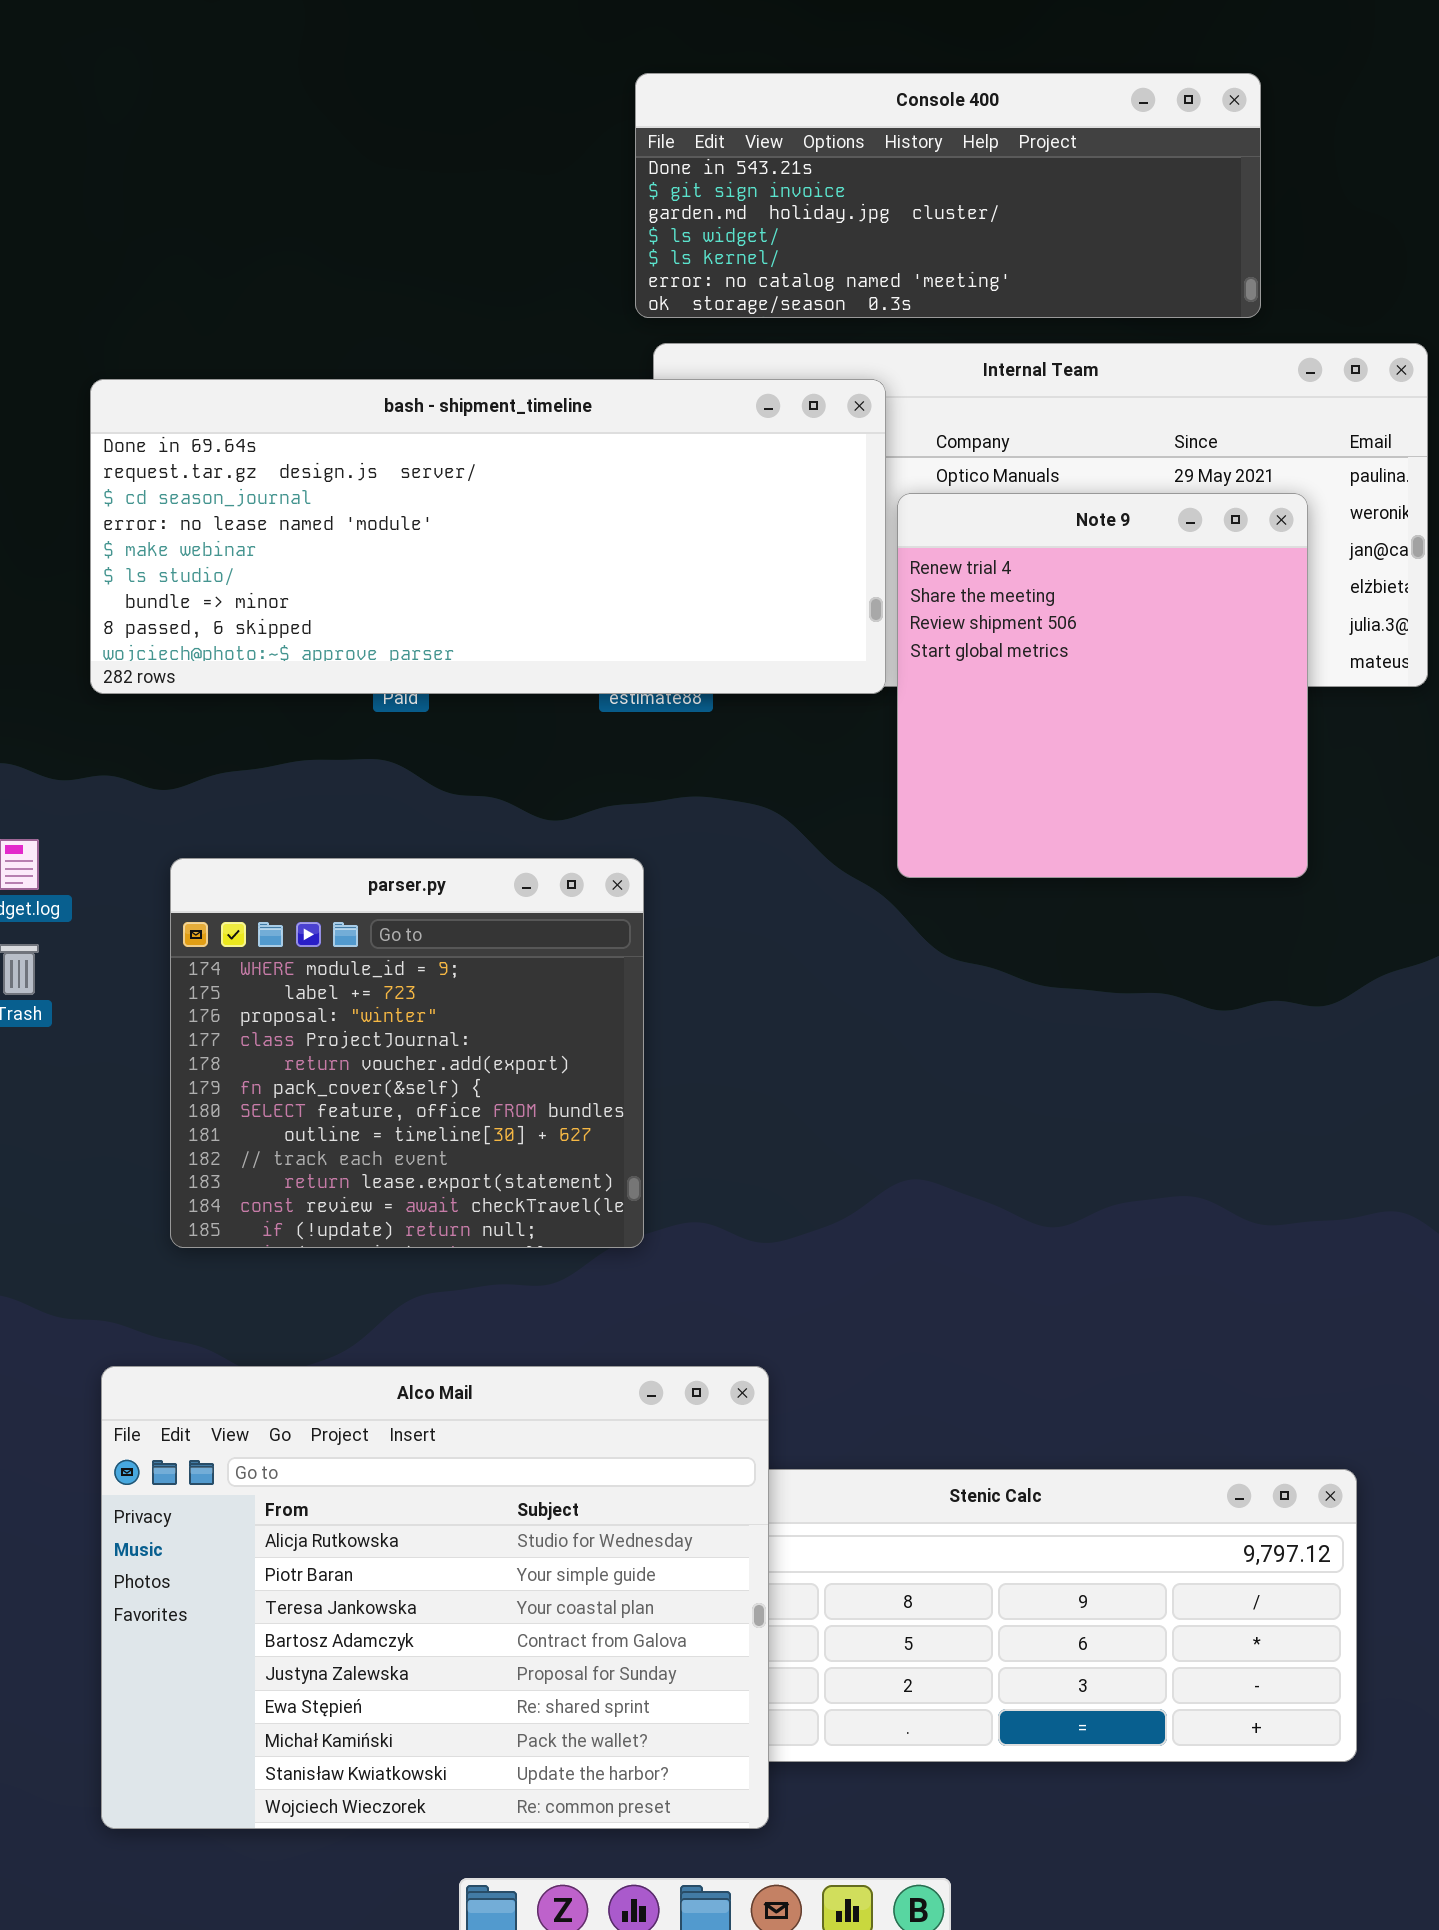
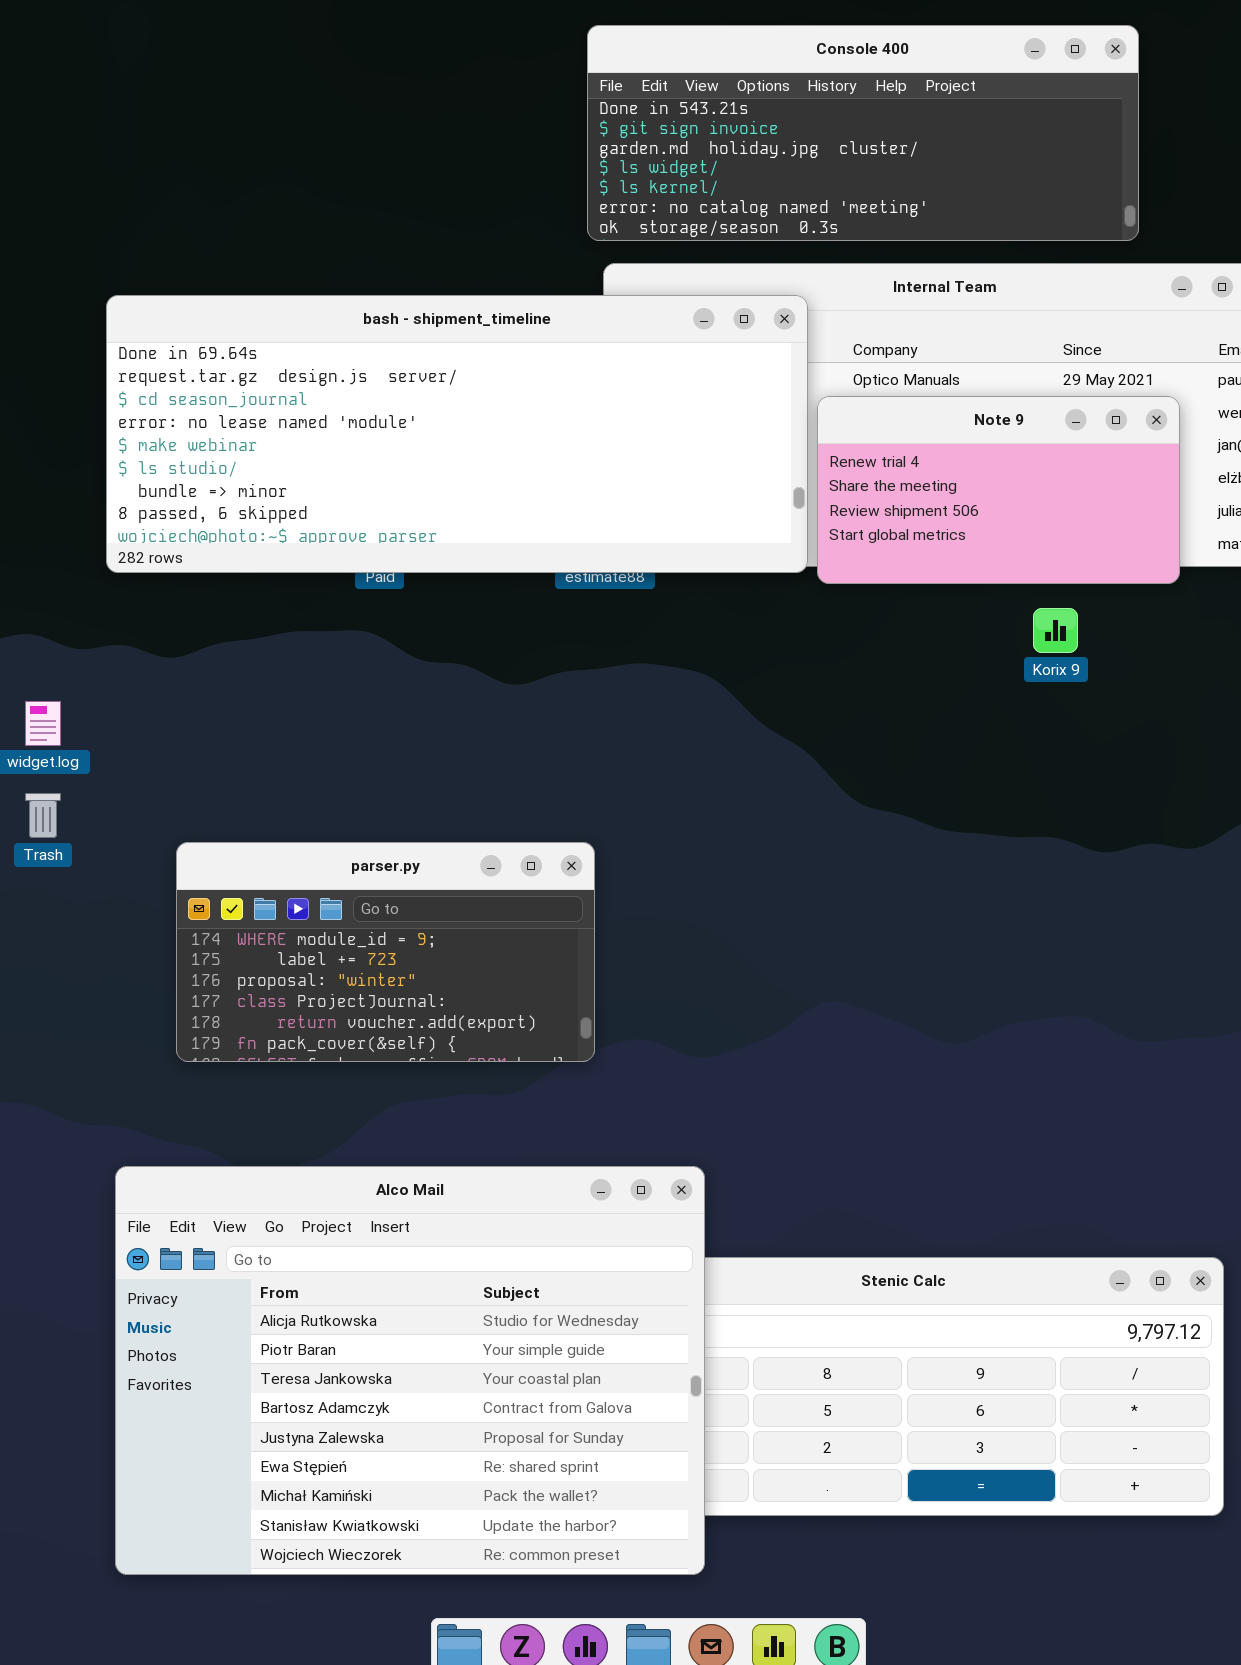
Note 9: [897,493,1308,878] -> [817,396,1180,584], resized
parser.py: [170,858,644,1248] -> [176,842,595,1062], resized

